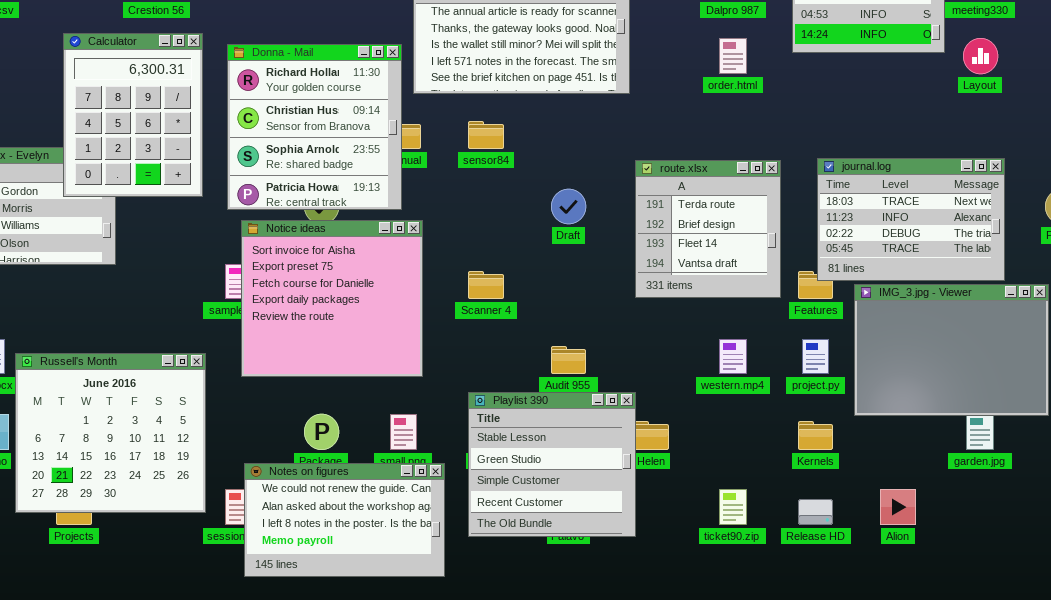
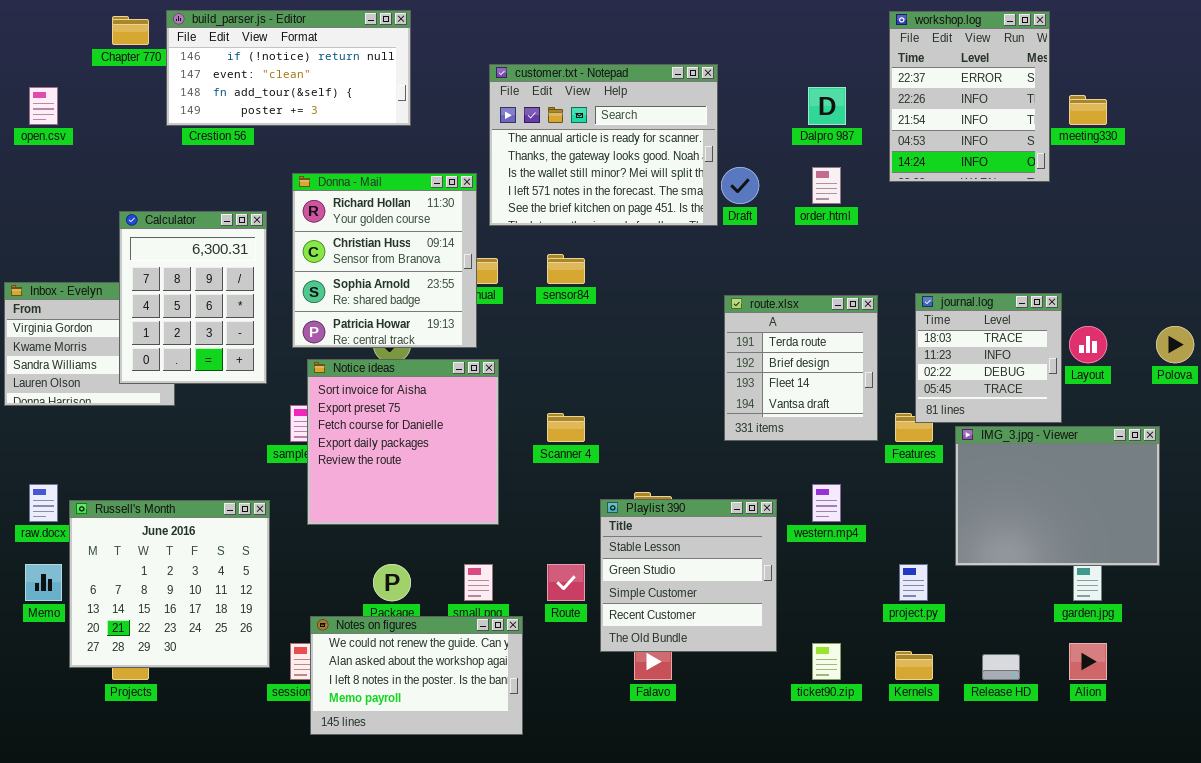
Calculator: [63,33,203,197] -> [119,211,267,384], moved
Layout: [963,38,998,74] -> [1069,326,1107,363], moved
journal.log: [817,158,1005,281] -> [915,293,1062,423], resized
Draft: [551,189,586,224] -> [721,167,759,204], moved
project.py: [802,339,829,374] -> [899,564,928,601], moved
Playlist 390: [468,392,636,537] -> [600,499,777,652], moved
Kernels: [798,421,833,450] -> [895,651,933,680], moved
Alion: [880,489,916,525] -> [1069,643,1107,680], moved
Release HD: [798,499,833,525] -> [982,654,1020,680], moved

